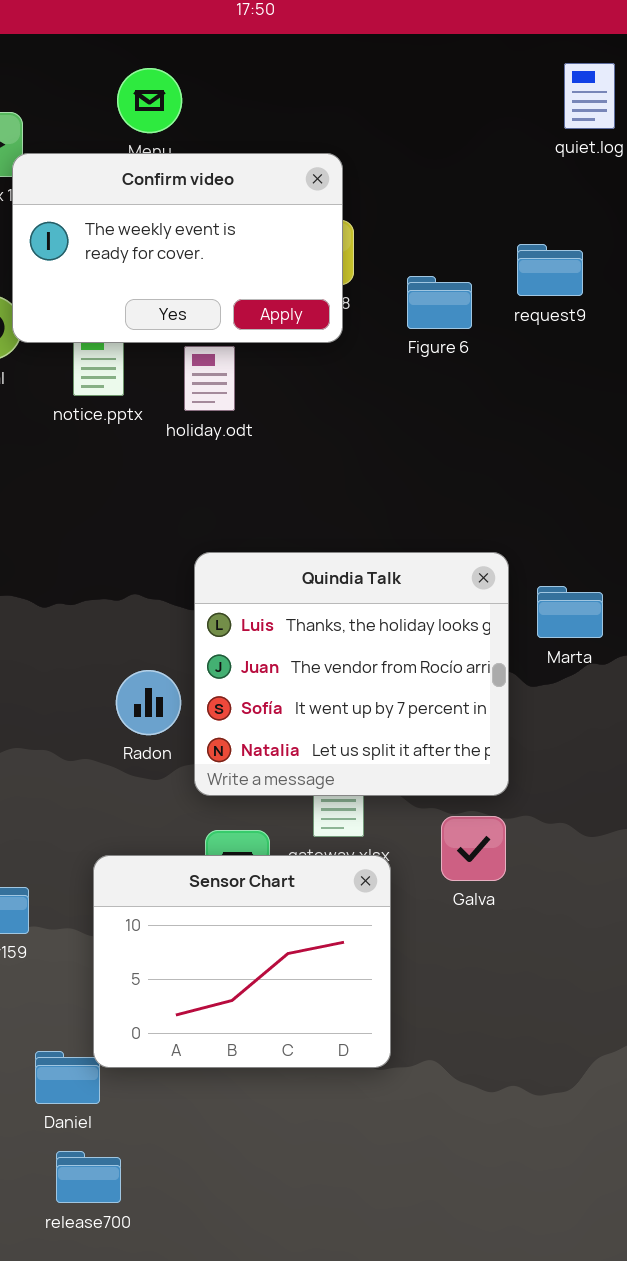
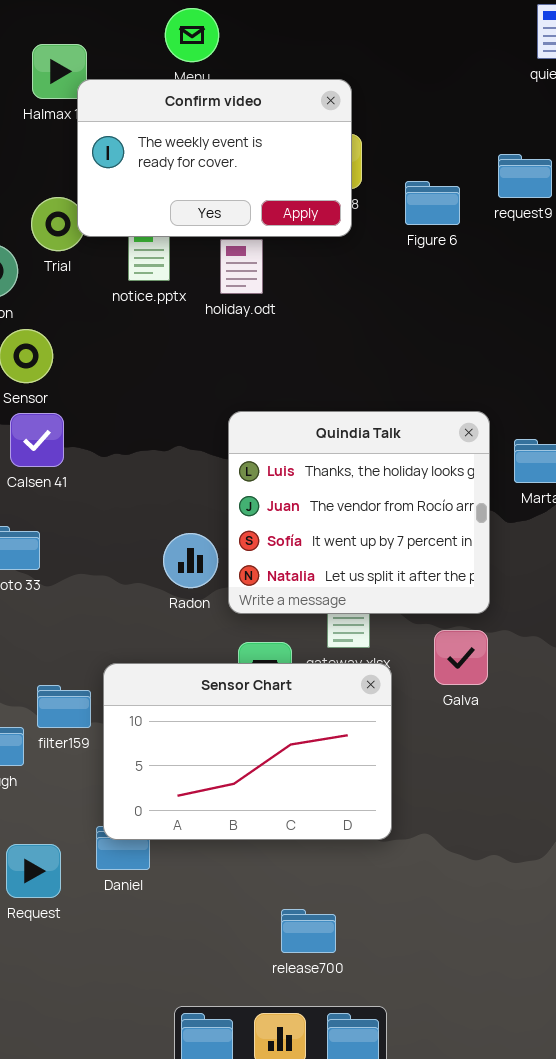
Radon: [116,670,181,735] -> [163,533,218,588], moved
Sensor Chart: [93,855,391,1068] -> [103,663,392,840], resized
release700: [56,1151,121,1203] -> [281,909,336,953], moved

